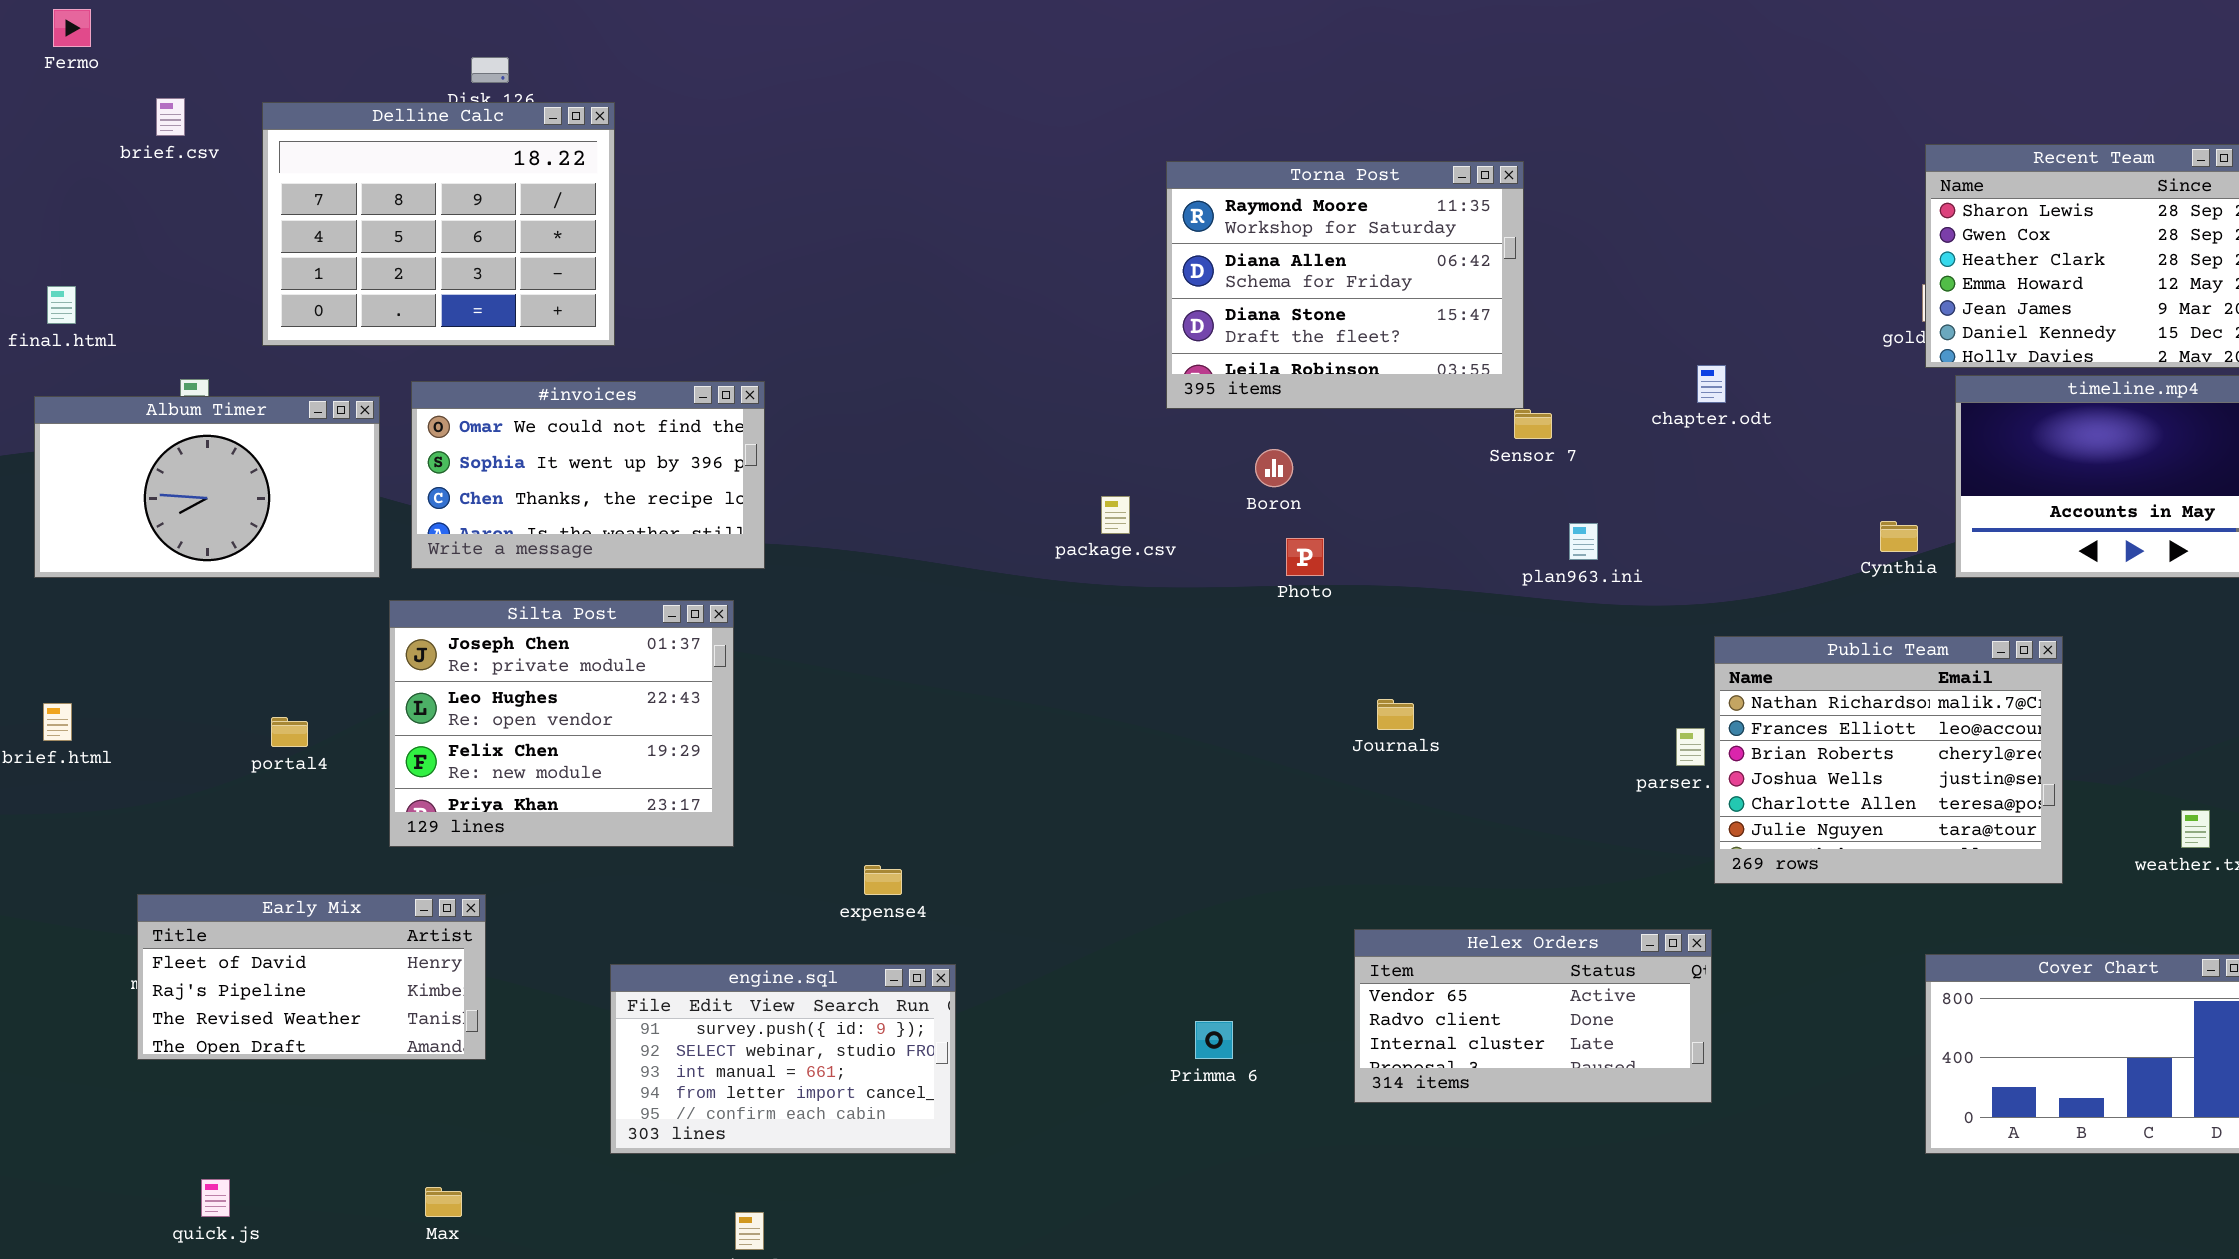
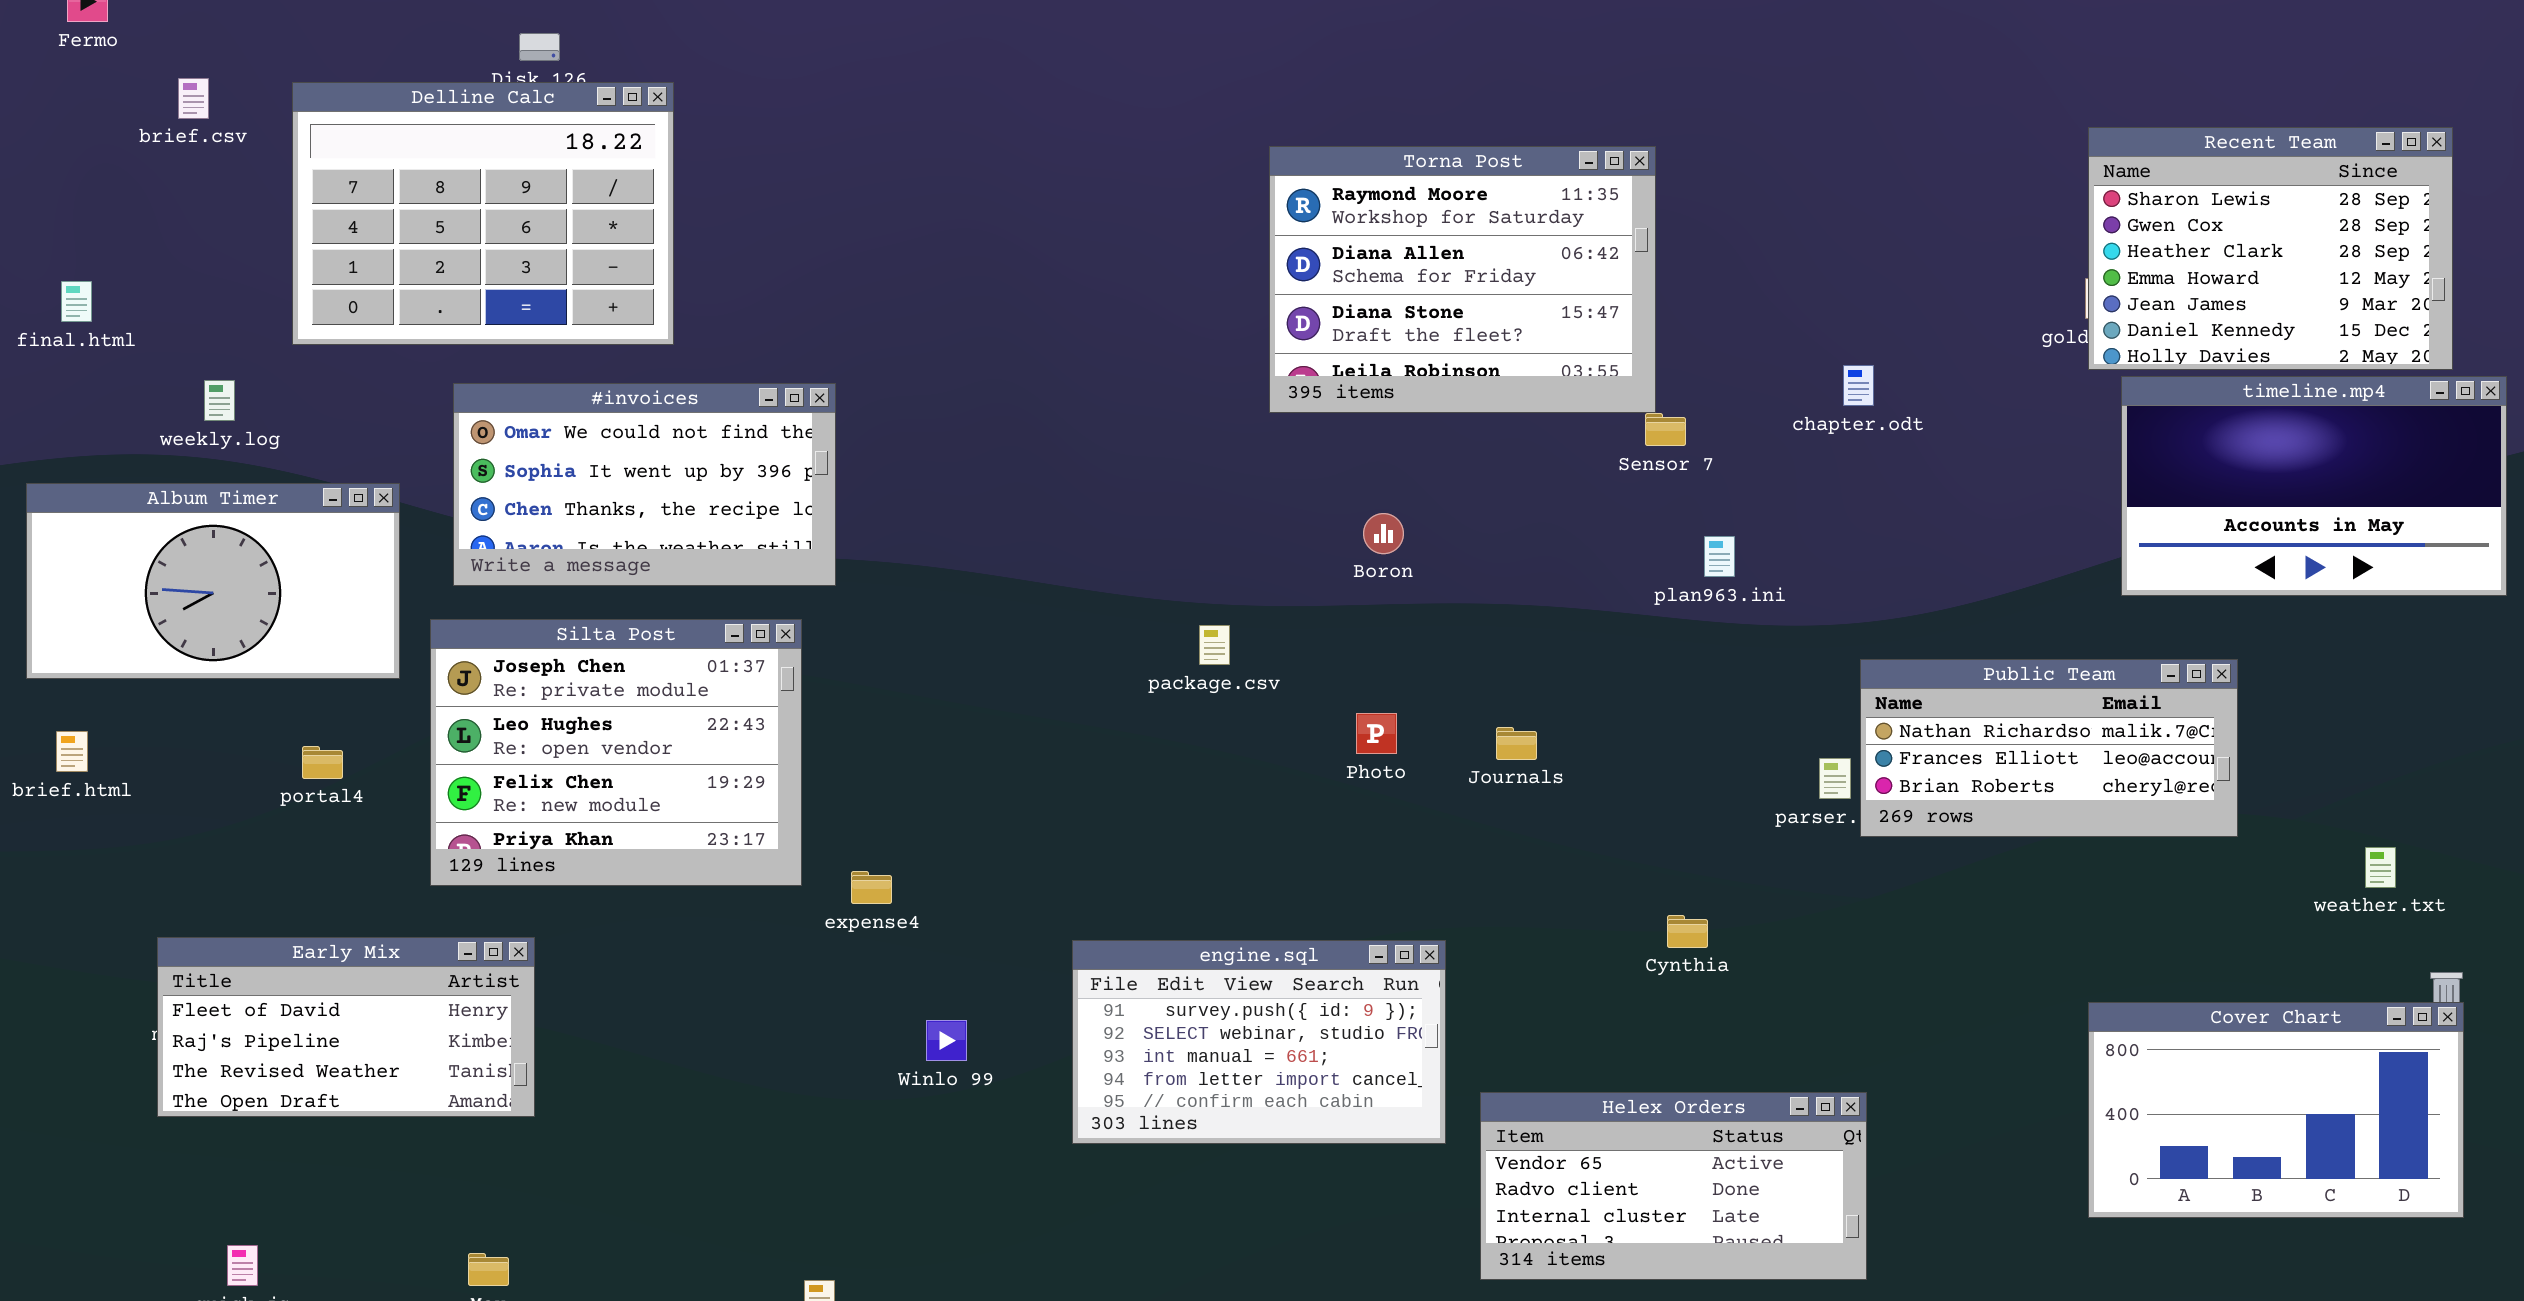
Album Timer: [34,396,380,578] -> [26,483,400,679], moved
Boron: [1255,449,1293,487] -> [1363,513,1404,554], moved
package.csv: [1101,496,1130,534] -> [1199,625,1230,665], moved
Cynthia: [1880,521,1918,552] -> [1667,915,1708,948], moved
Photo: [1286,538,1324,576] -> [1356,713,1397,754], moved
Public Team: [1714,636,2063,884] -> [1860,659,2238,837], resized
expense4: [864,865,902,895] -> [851,871,892,904], moved
Helex Orders: [1354,929,1712,1103] -> [1480,1092,1867,1280], moved
engine.sql: [610,964,956,1154] -> [1072,940,1446,1144], moved

